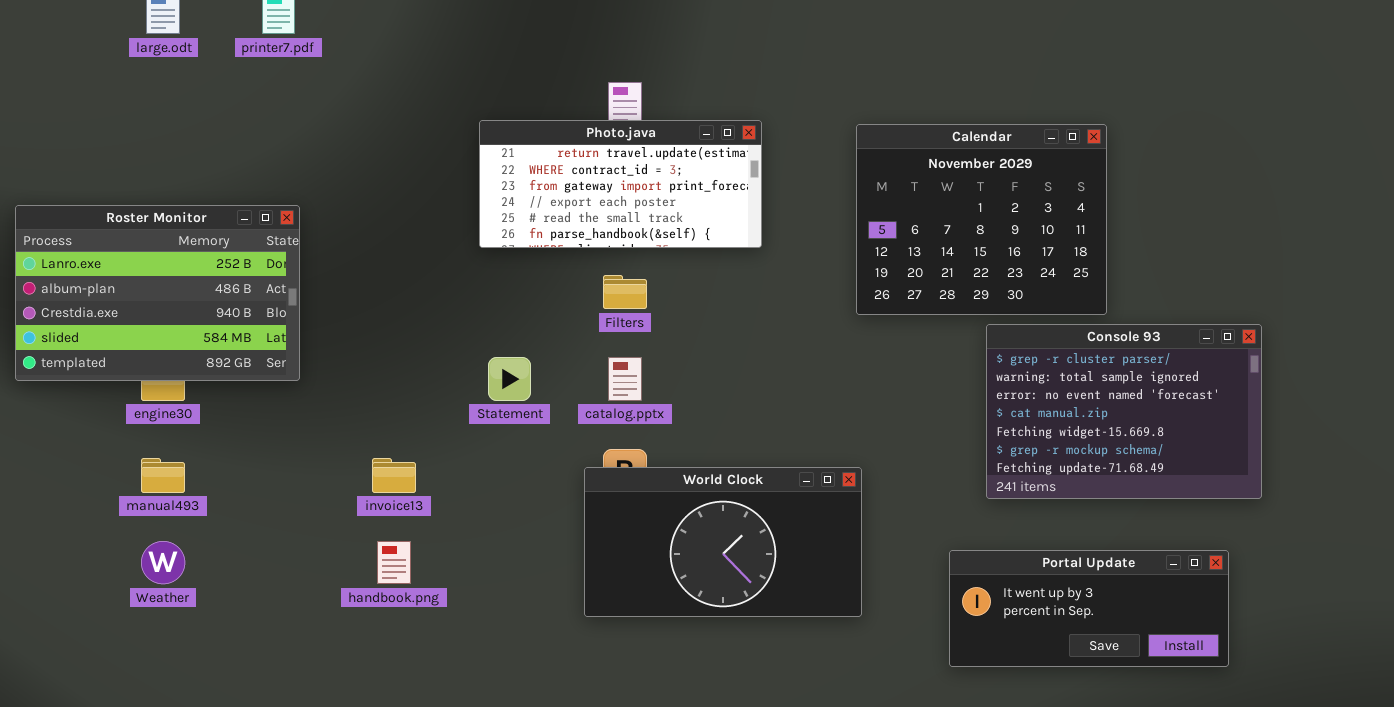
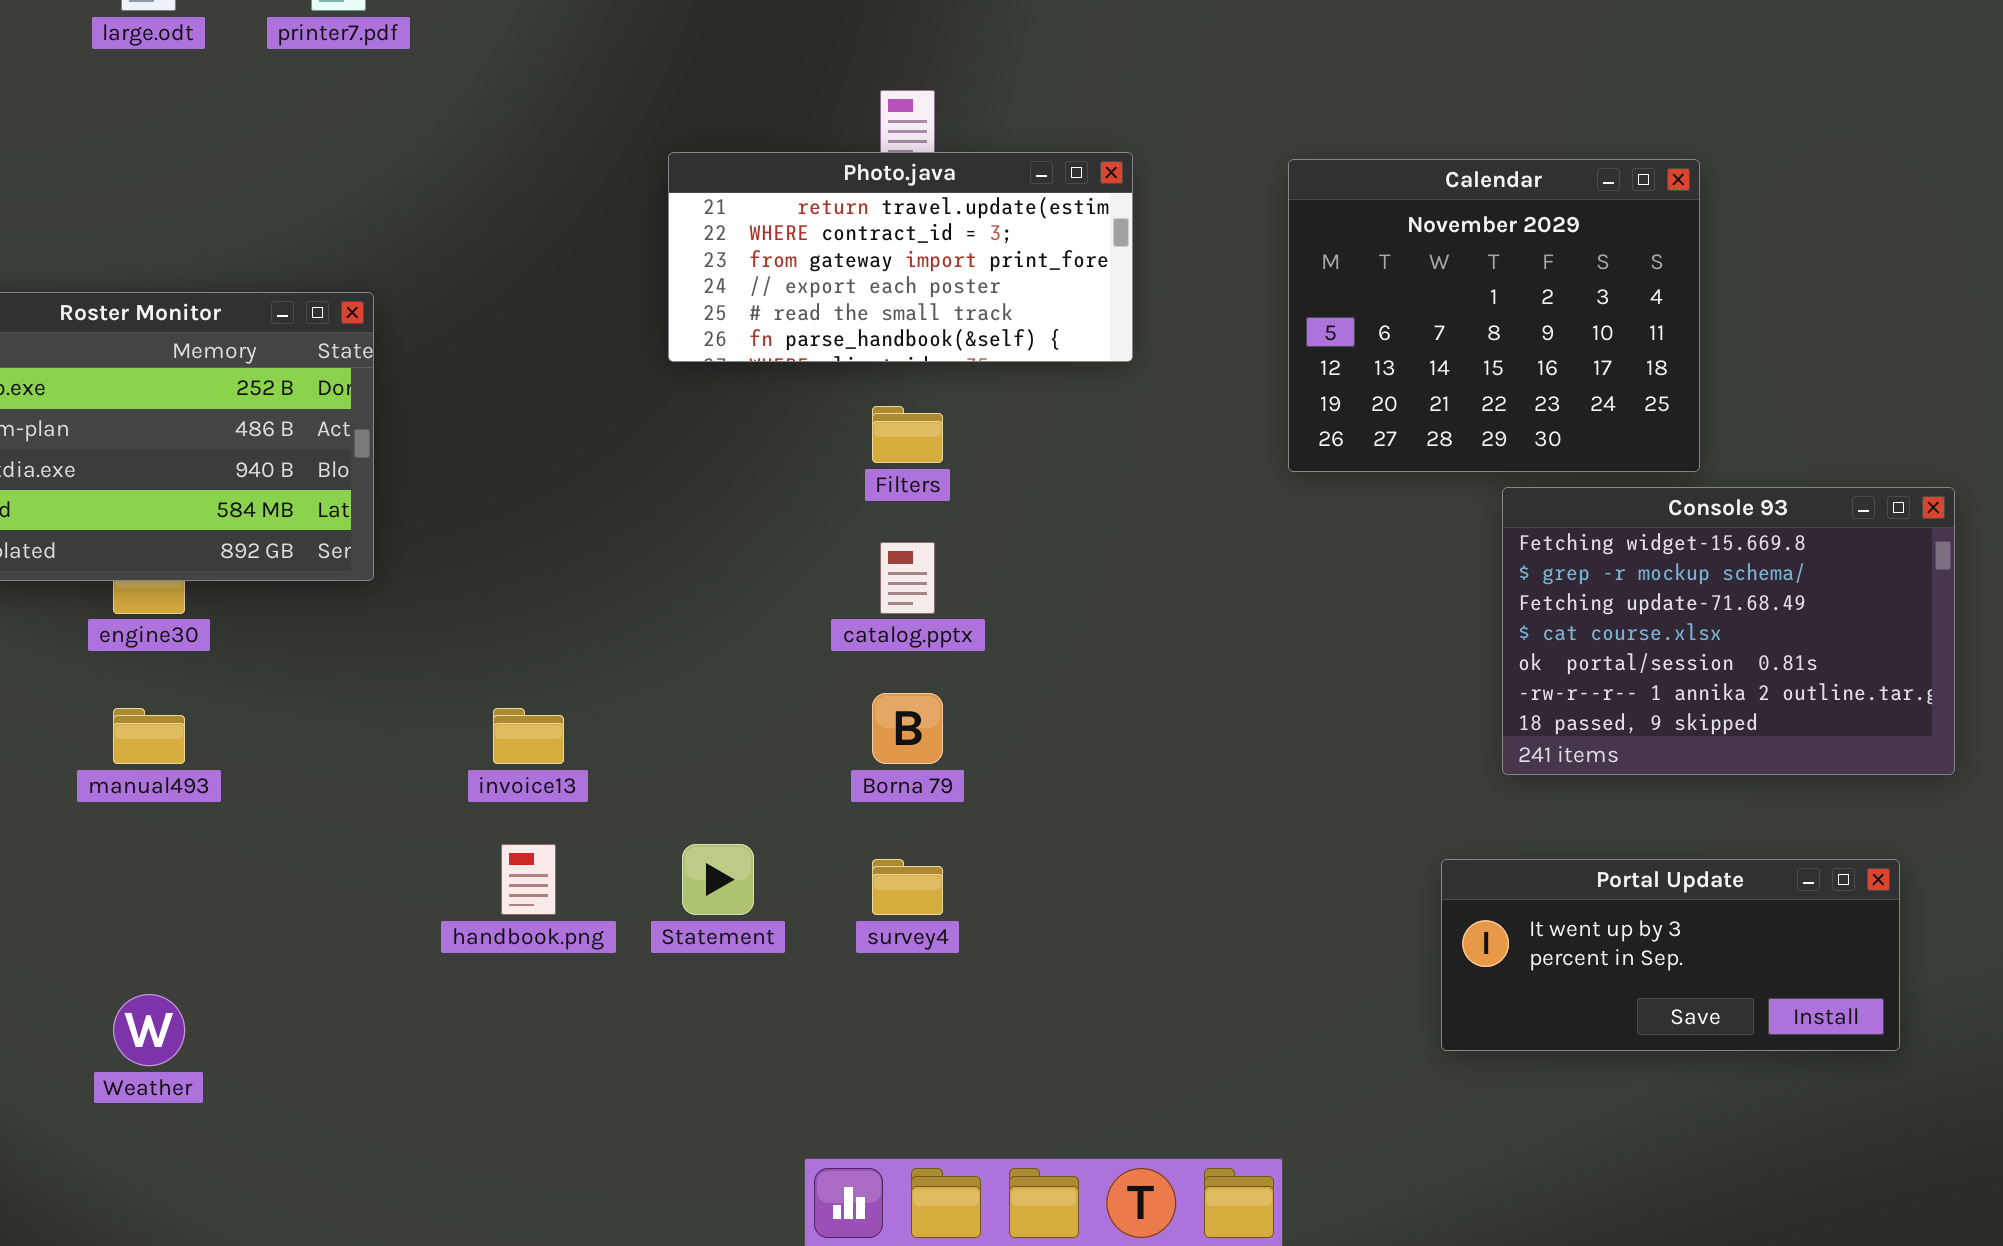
Console 93: [986,324,1262,499] -> [1502,487,1955,775], scrolled down 4 rows
Statement: [488,357,531,401] -> [682,844,754,915], moved
World Clock: [584,467,862,617] -> none, closed
Weather: [141,541,185,584] -> [113,994,185,1066], moved

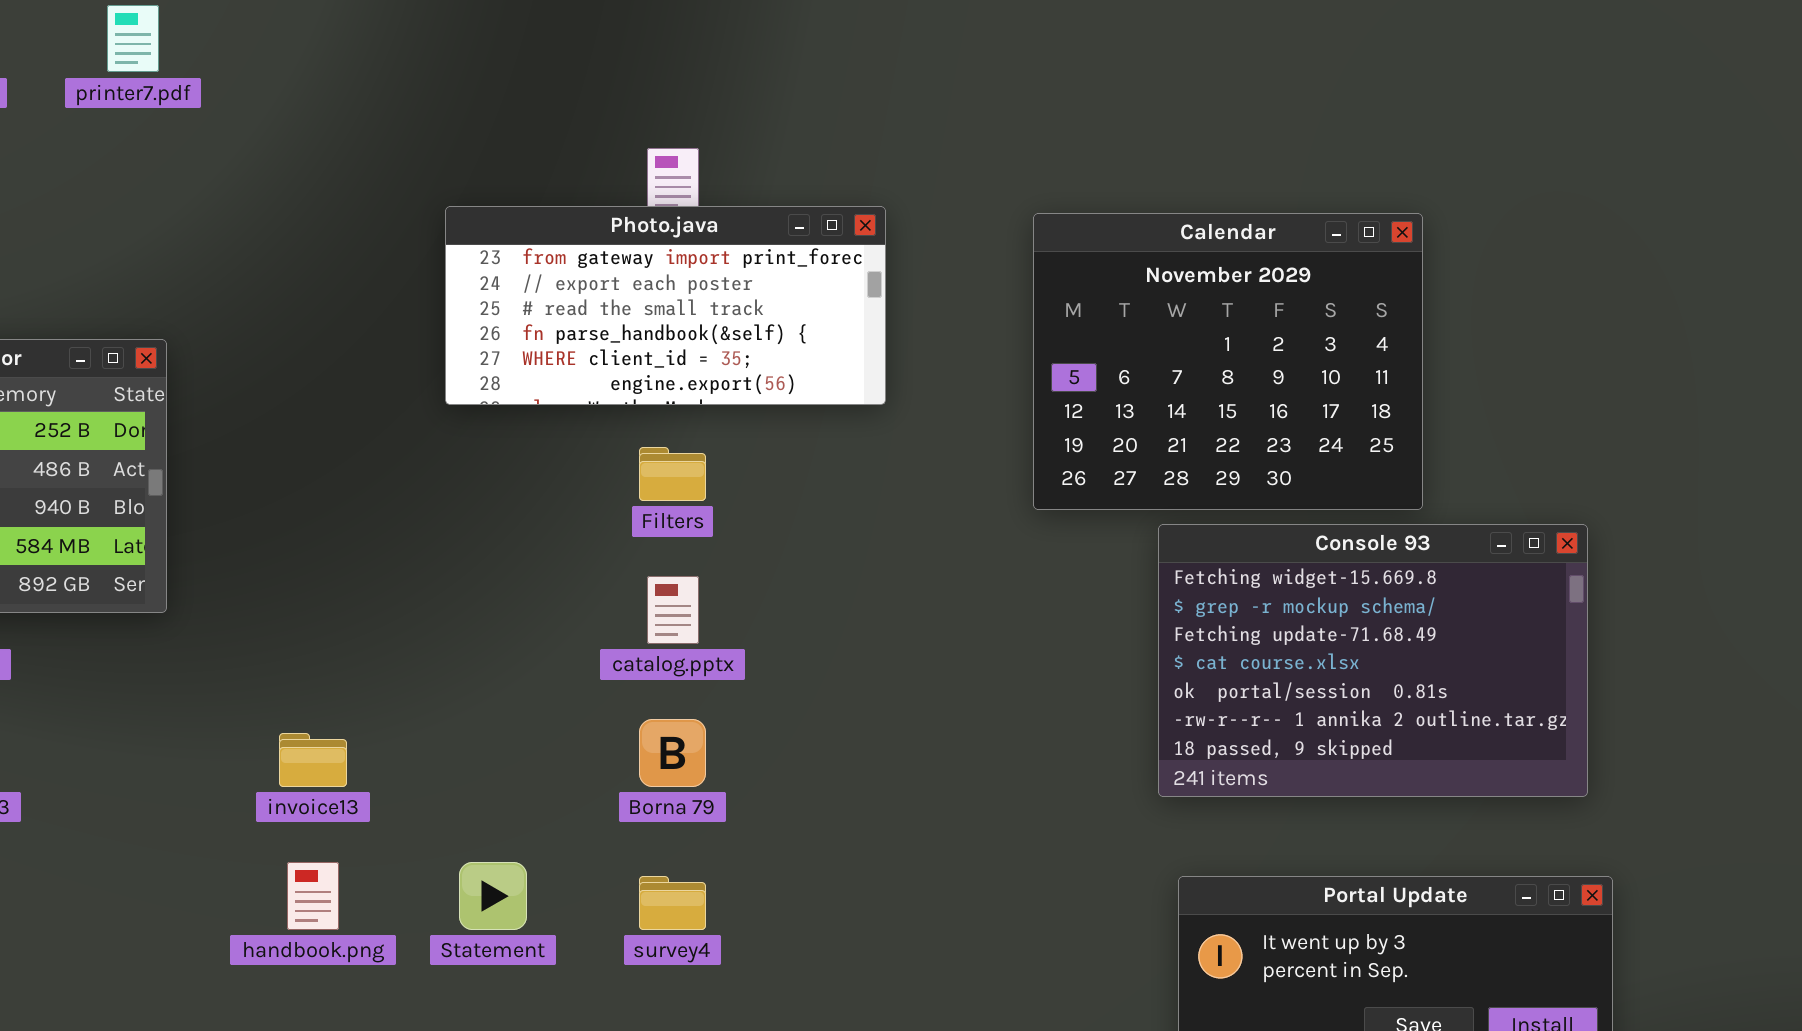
Photo.java: [668,152,1133,362] -> [445,206,886,405], scrolled down 2 rows
Console 93: [1502,487,1955,775] -> [1158,524,1588,797], moved

